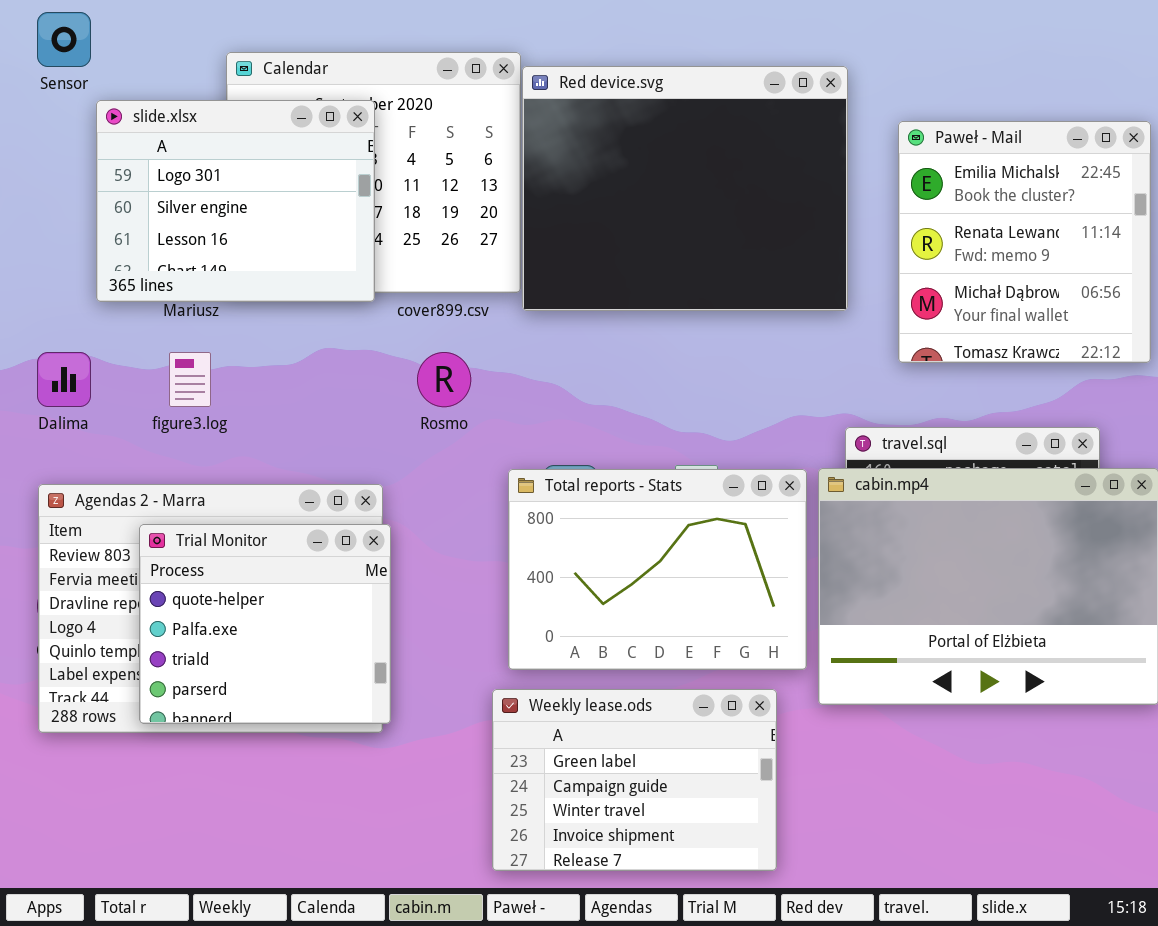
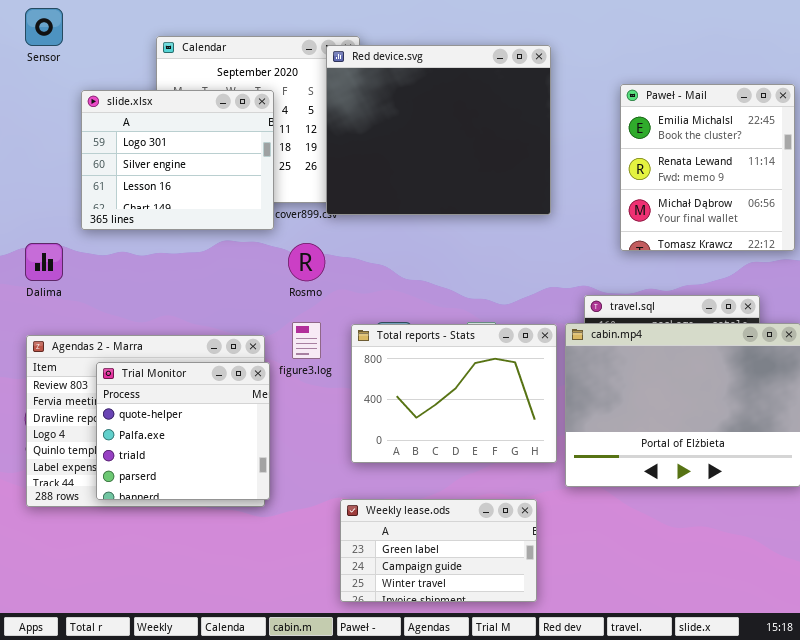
Red device.svg: [522,66,848,311] -> [326,45,551,215], moved
slide.xlsx: [96,100,375,302] -> [81,90,274,230], moved
figure3.log: [169,352,211,407] -> [292,322,321,359], moved
Weekly lease.ods: [492,689,777,871] -> [340,499,537,602], resized

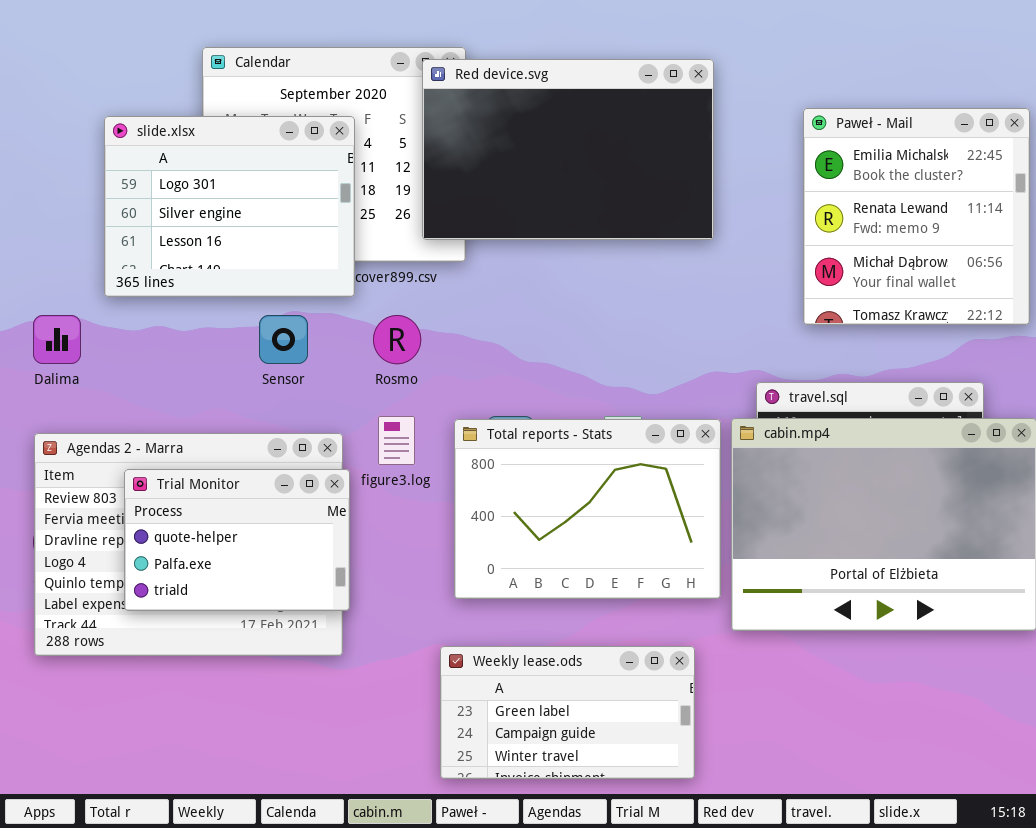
Sensor: [25,8,63,46] -> [259,315,308,364], moved
Red device.svg: [326,45,551,215] -> [422,59,714,240], resized
Trial Monitor: [96,362,270,500] -> [124,469,350,611], resized

